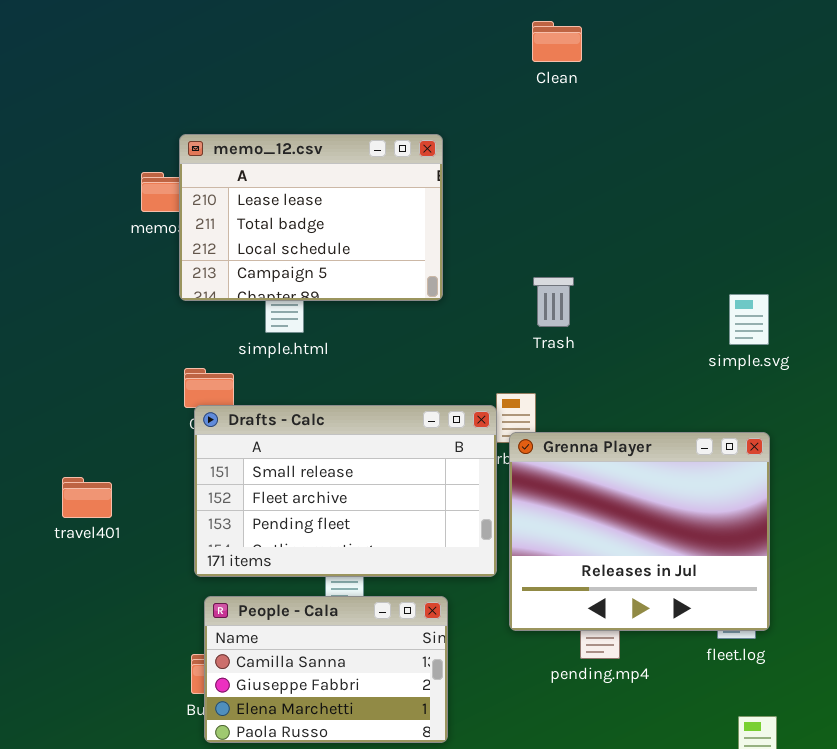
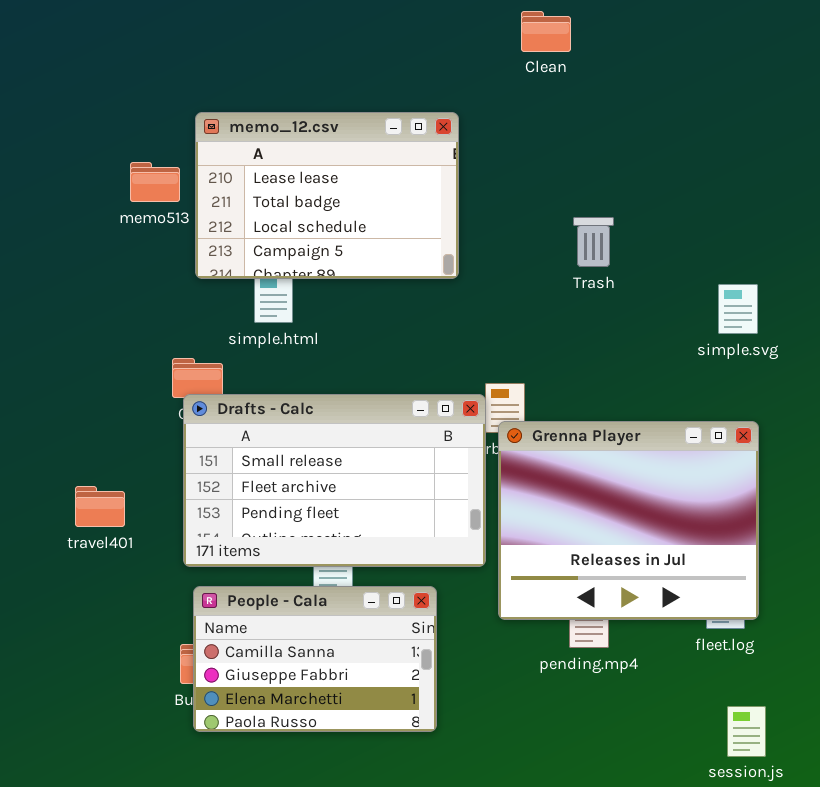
memo_12.csv: [179,134,443,301] -> [195,112,459,279], moved
Trash: [533,277,574,327] -> [573,217,614,267], moved
travel401: [62,477,112,518] -> [75,486,125,527], moved

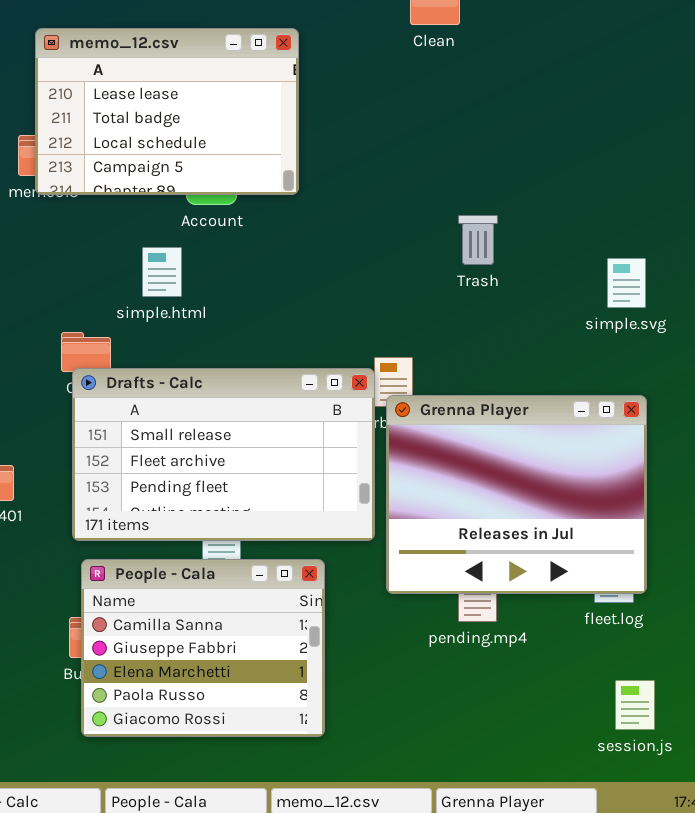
memo_12.csv: [195,112,459,279] -> [35,28,299,195], moved
Trash: [573,217,614,267] -> [458,215,498,265], moved
People - Cala: [193,586,437,732] -> [81,559,325,737], resized

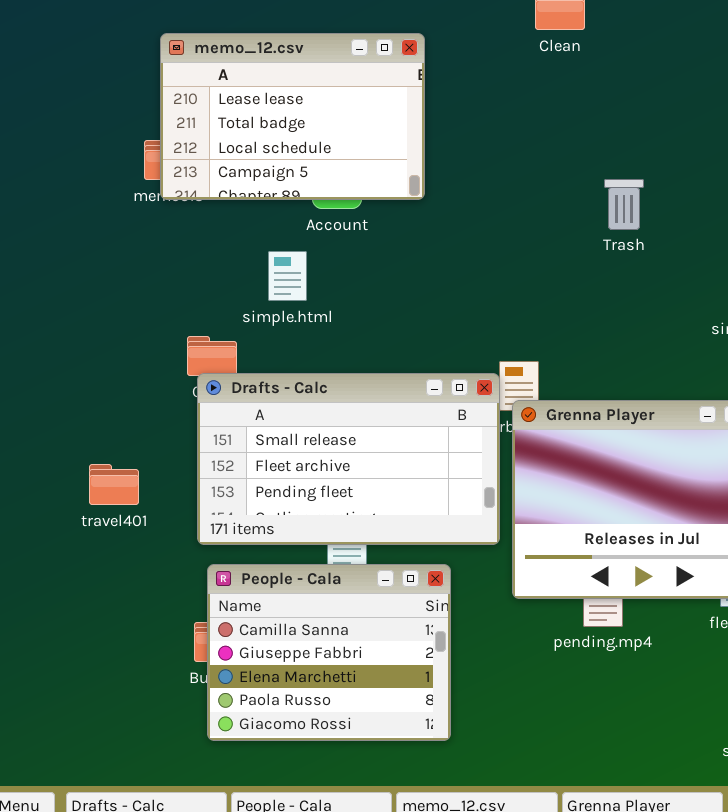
Trash: [458,215,498,265] -> [604,179,644,230], moved

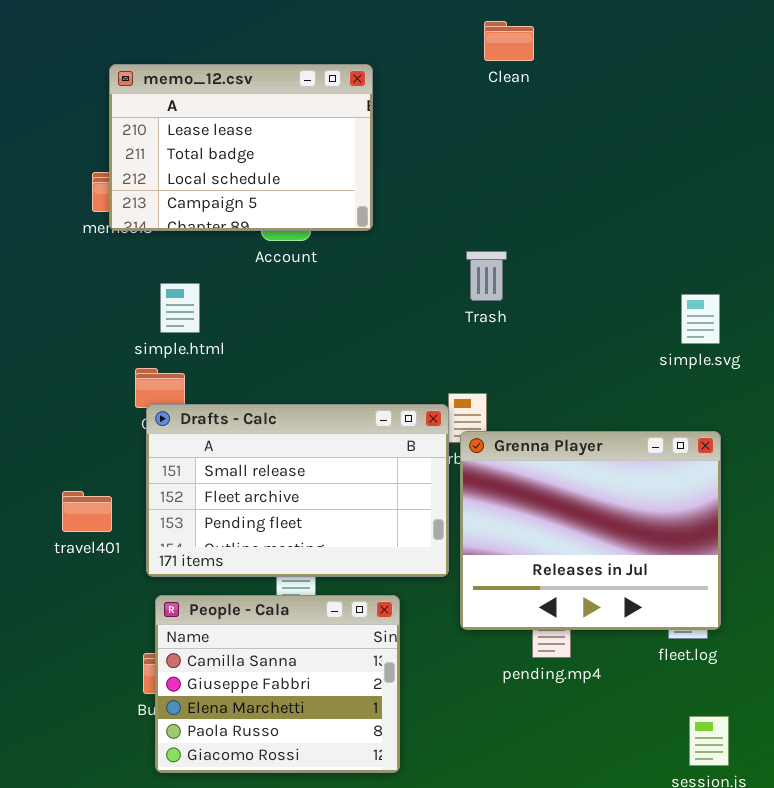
Trash: [604,179,644,230] -> [466,251,507,301], moved
simple.html: [268,251,307,301] -> [160,283,200,333], moved
travel401: [89,464,139,505] -> [62,491,112,532], moved

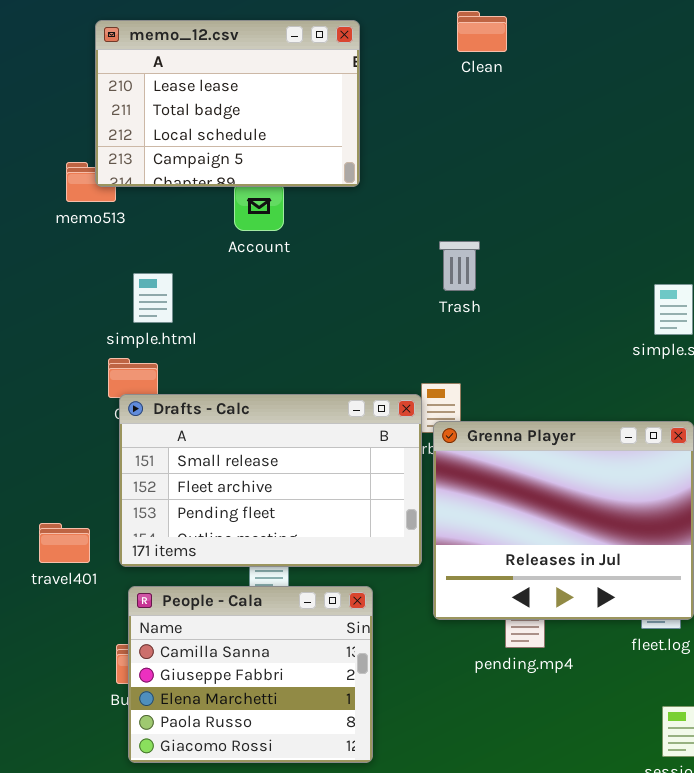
memo_12.csv: [109,64,373,231] -> [95,20,360,187], moved
travel401: [62,491,112,532] -> [39,523,90,563], moved

